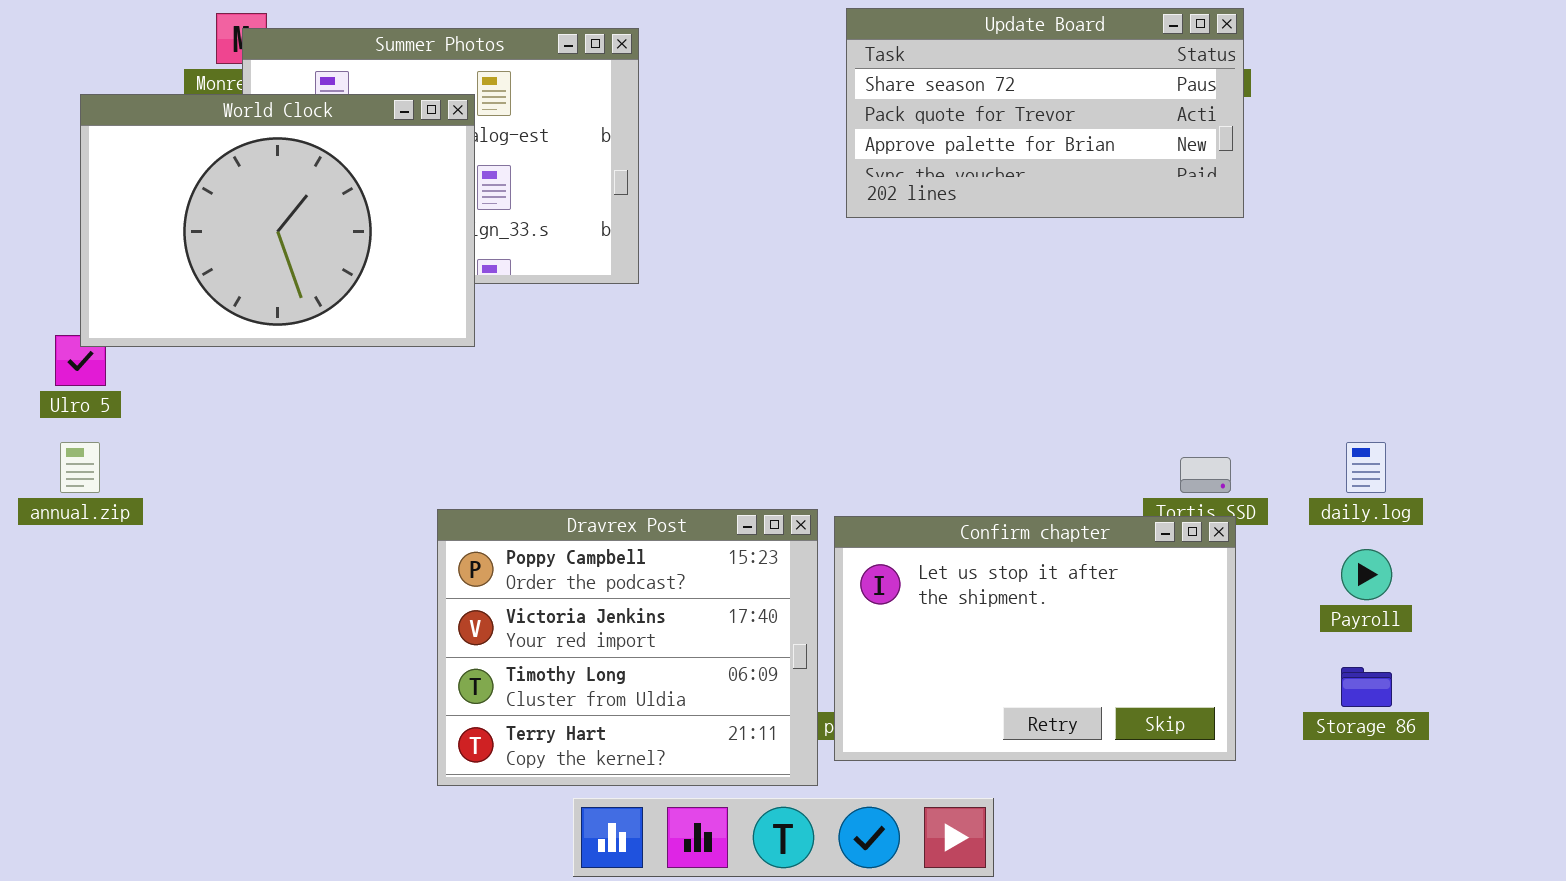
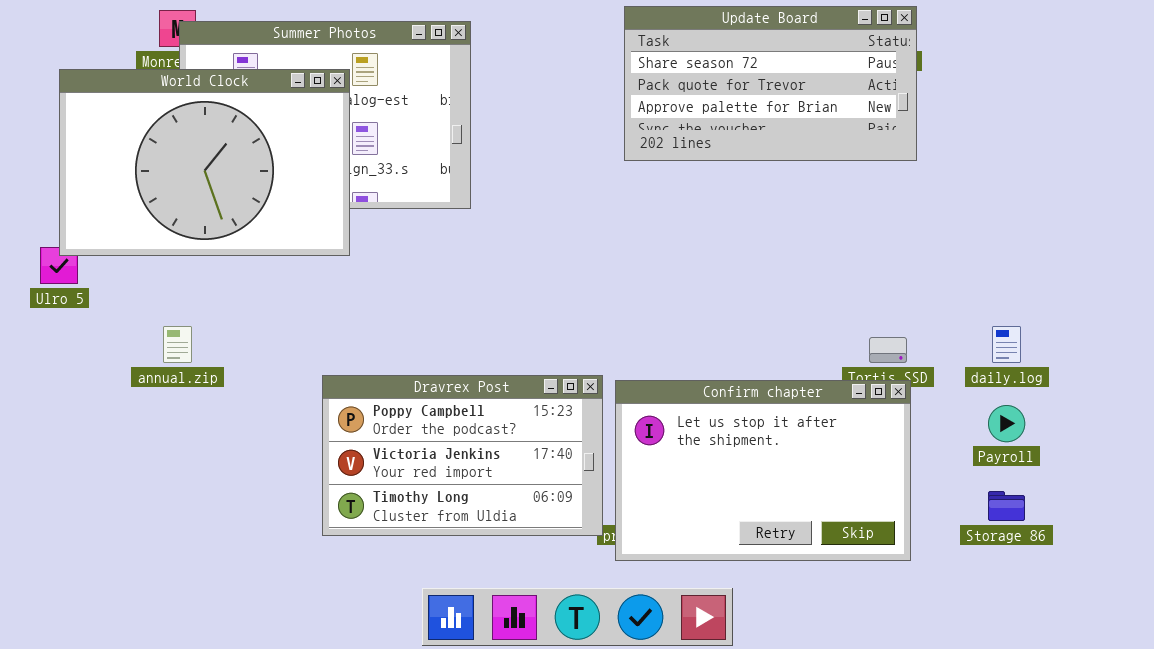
annual.zip: [60,442,100,493] -> [163,326,192,363], moved
Dravrex Post: [437,509,818,786] -> [322,375,603,536], resized

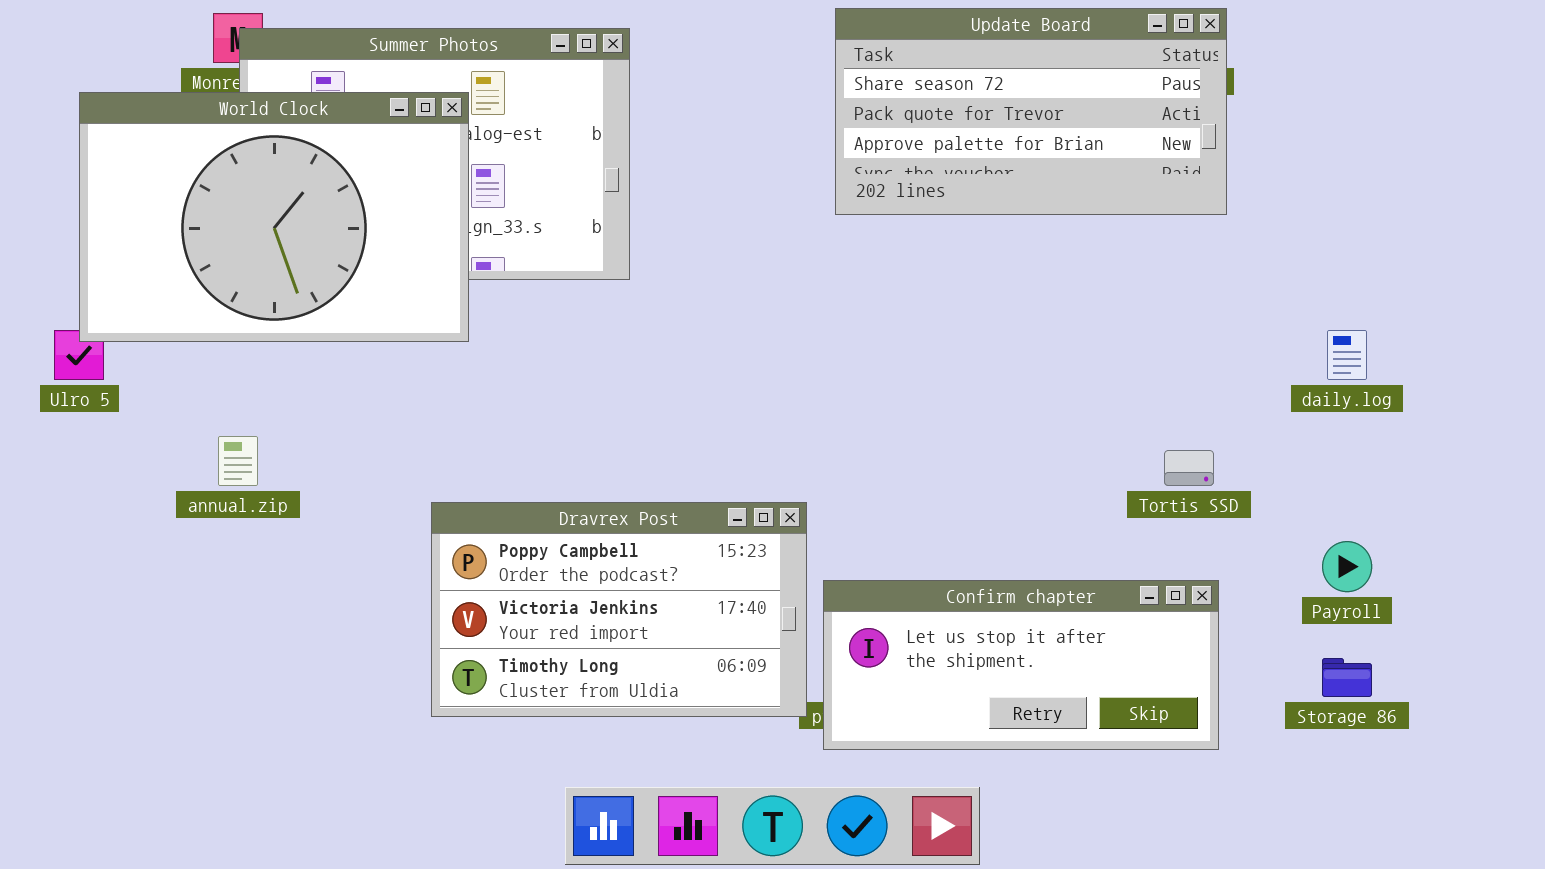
daily.log: [992,326,1021,363] -> [1327,330,1367,380], moved
Confirm chapter: [615,380,911,561] -> [823,580,1219,750], resized

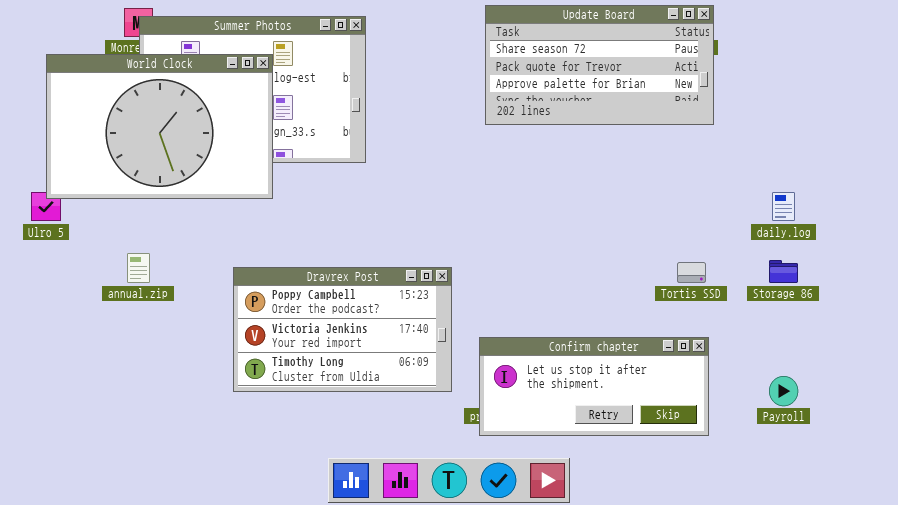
Dravrex Post: [431,502,807,717] -> [233,267,452,392], moved
Payroll: [1322,541,1372,592] -> [769,376,798,406], moved
Storage 86: [1322,658,1372,697] -> [769,260,798,283], moved

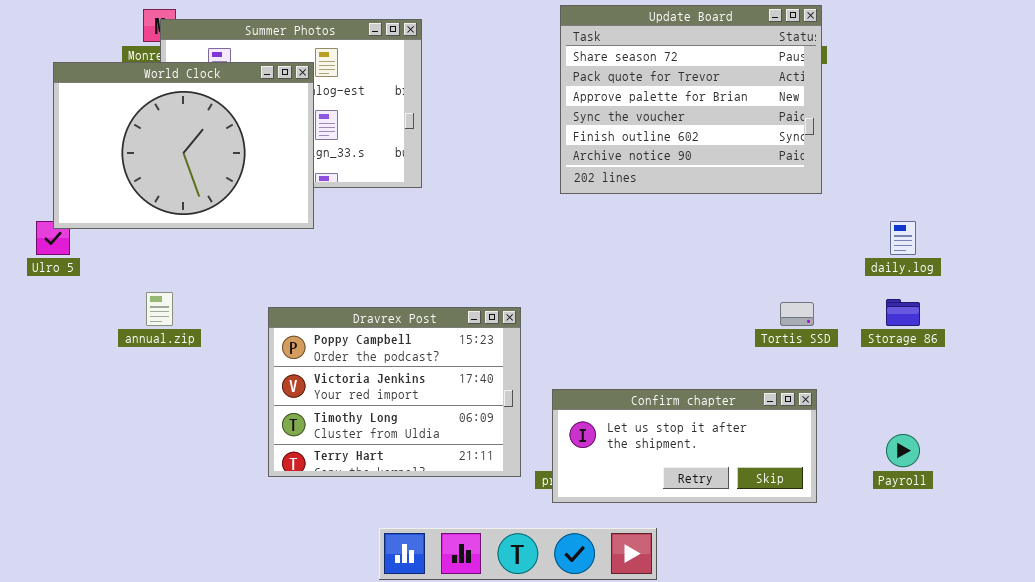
Update Board: [485,5,714,125] -> [560,5,822,194], resized
Dravrex Post: [233,267,452,392] -> [268,307,521,477], resized

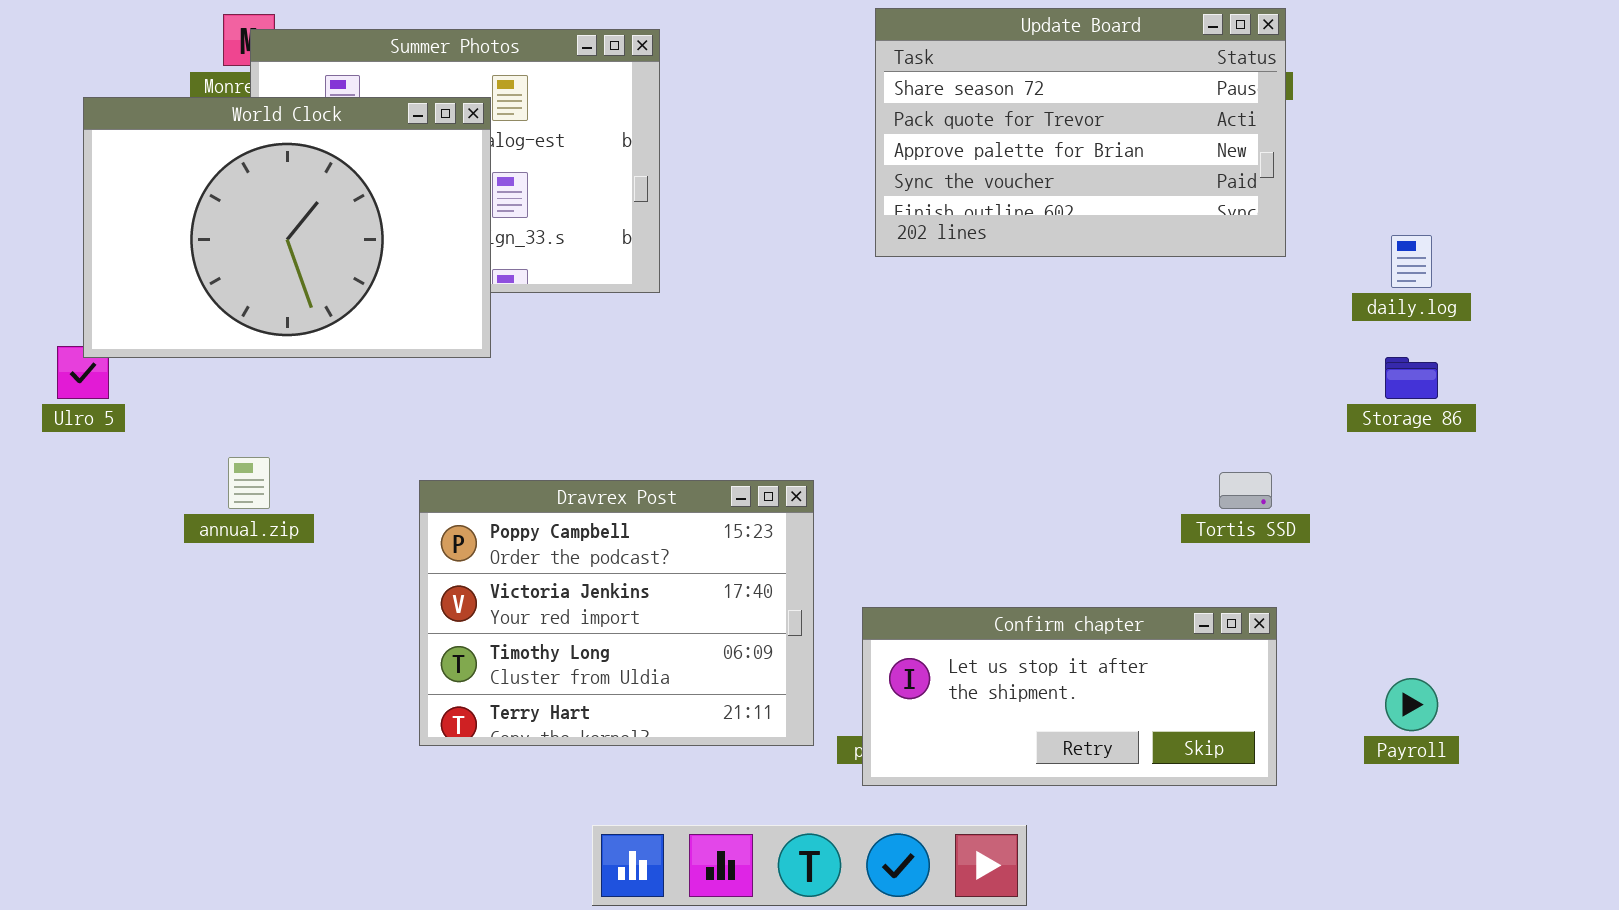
Update Board: [560,5,822,194] -> [875,8,1286,257], resized
daily.log: [890,221,916,255] -> [1391,235,1432,288], moved
Storage 86: [886,299,920,326] -> [1385,357,1438,399], moved

